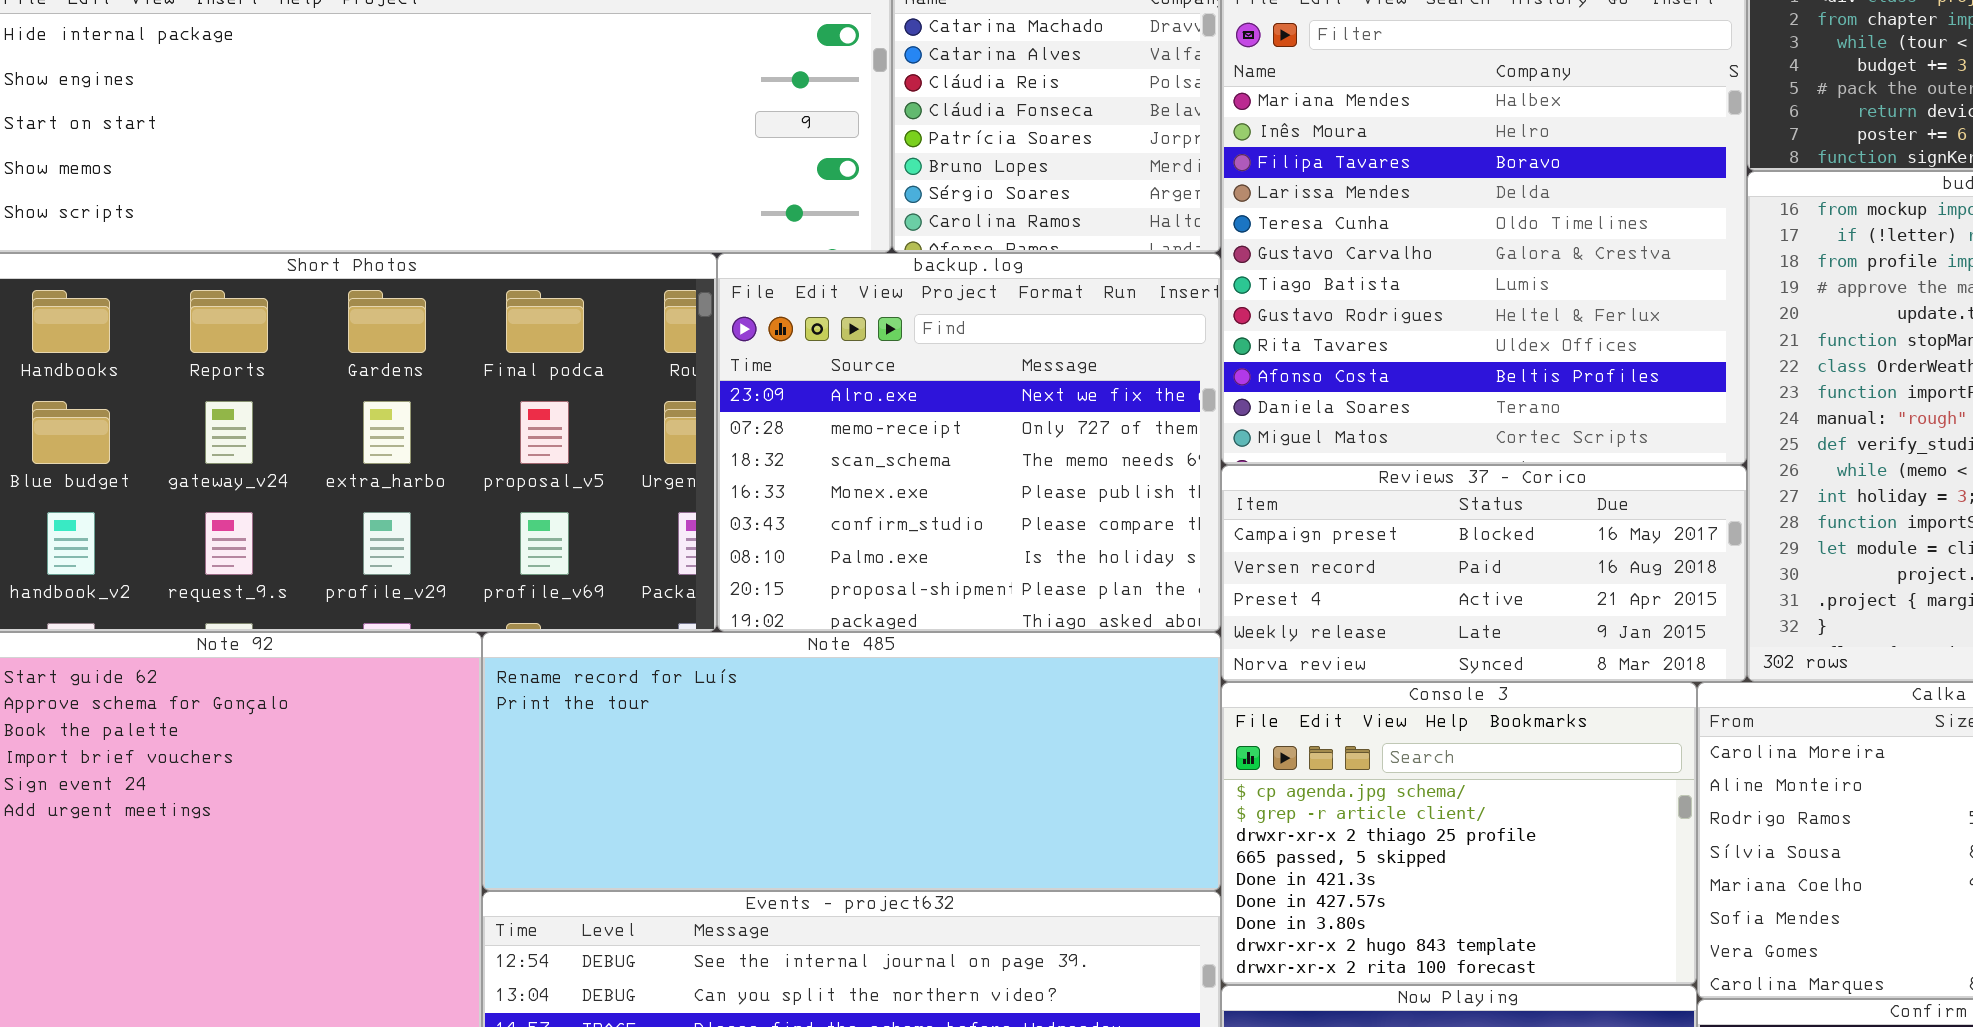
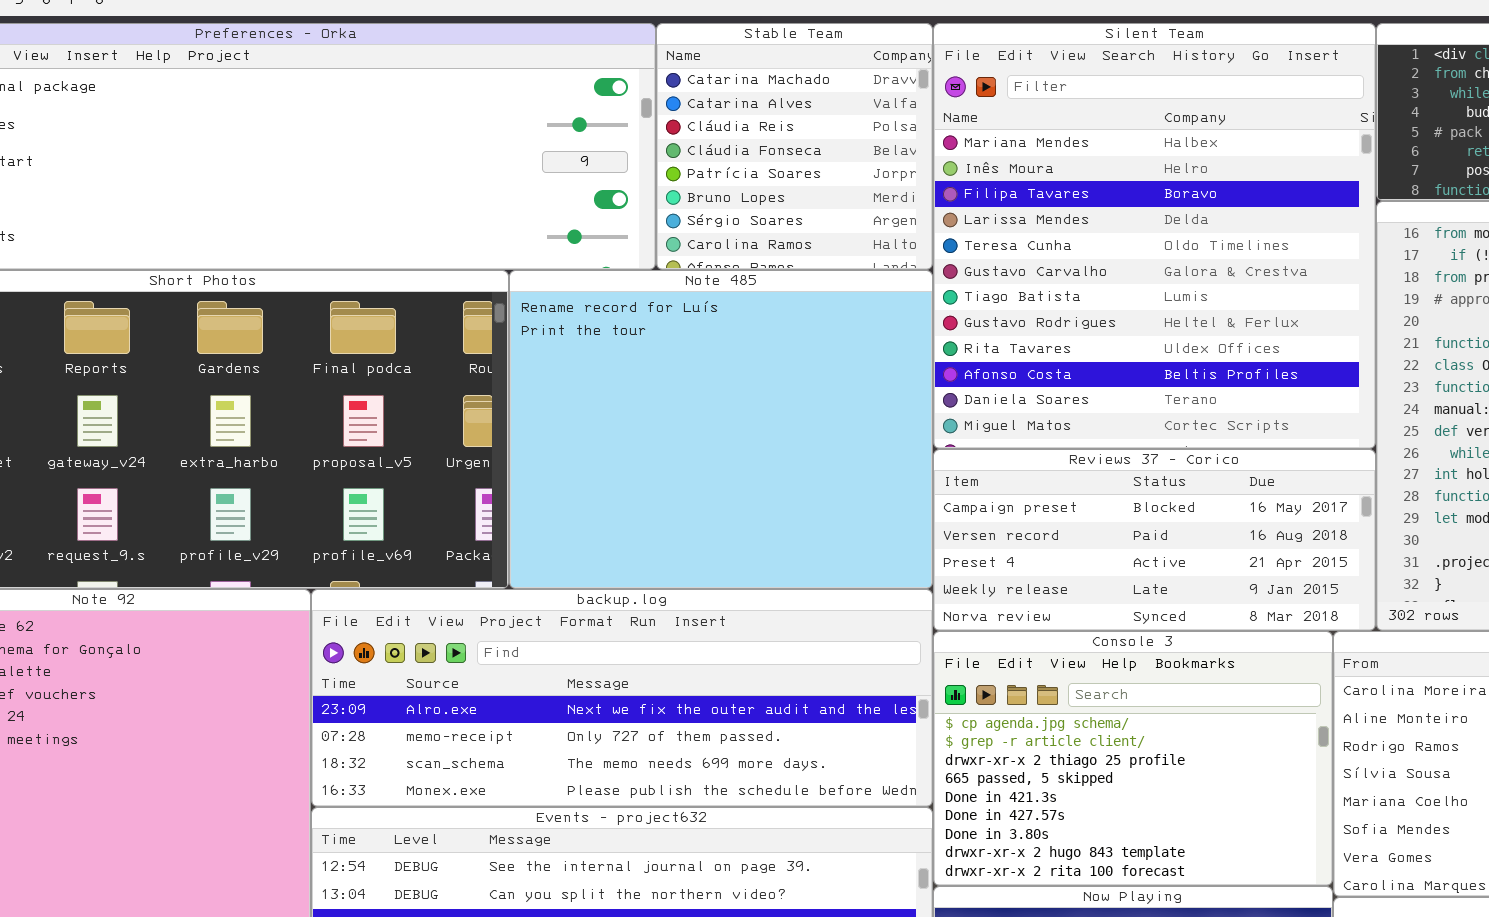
backup.log: [717,253,1221,632] -> [311,589,933,807], moved, resized
Note 485: [482,632,1221,891] -> [509,270,933,589], moved, resized

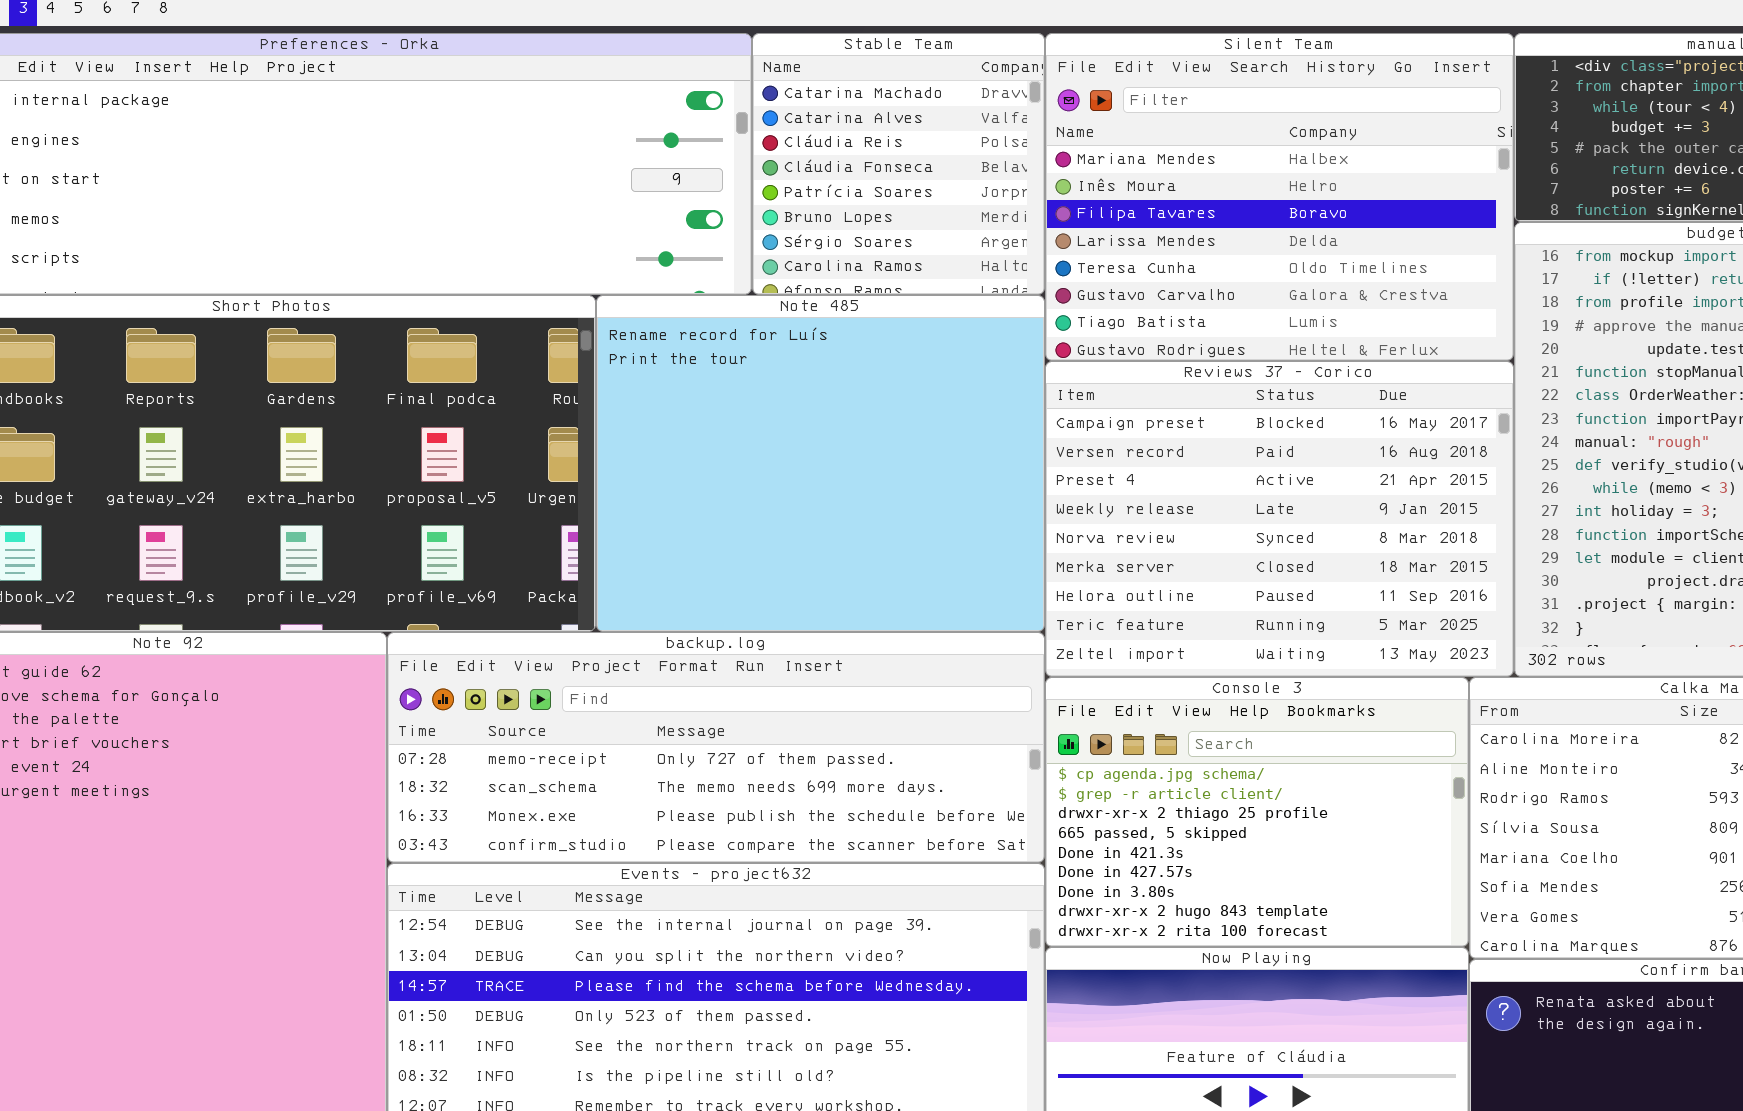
Silent Team: [933,23,1376,449] -> [1045,33,1514,361], resized
Reviews 37 - Corico: [933,449,1376,631] -> [1045,361,1514,677], resized
backup.log: [311,589,933,807] -> [387,632,1045,863], scrolled down 1 row

